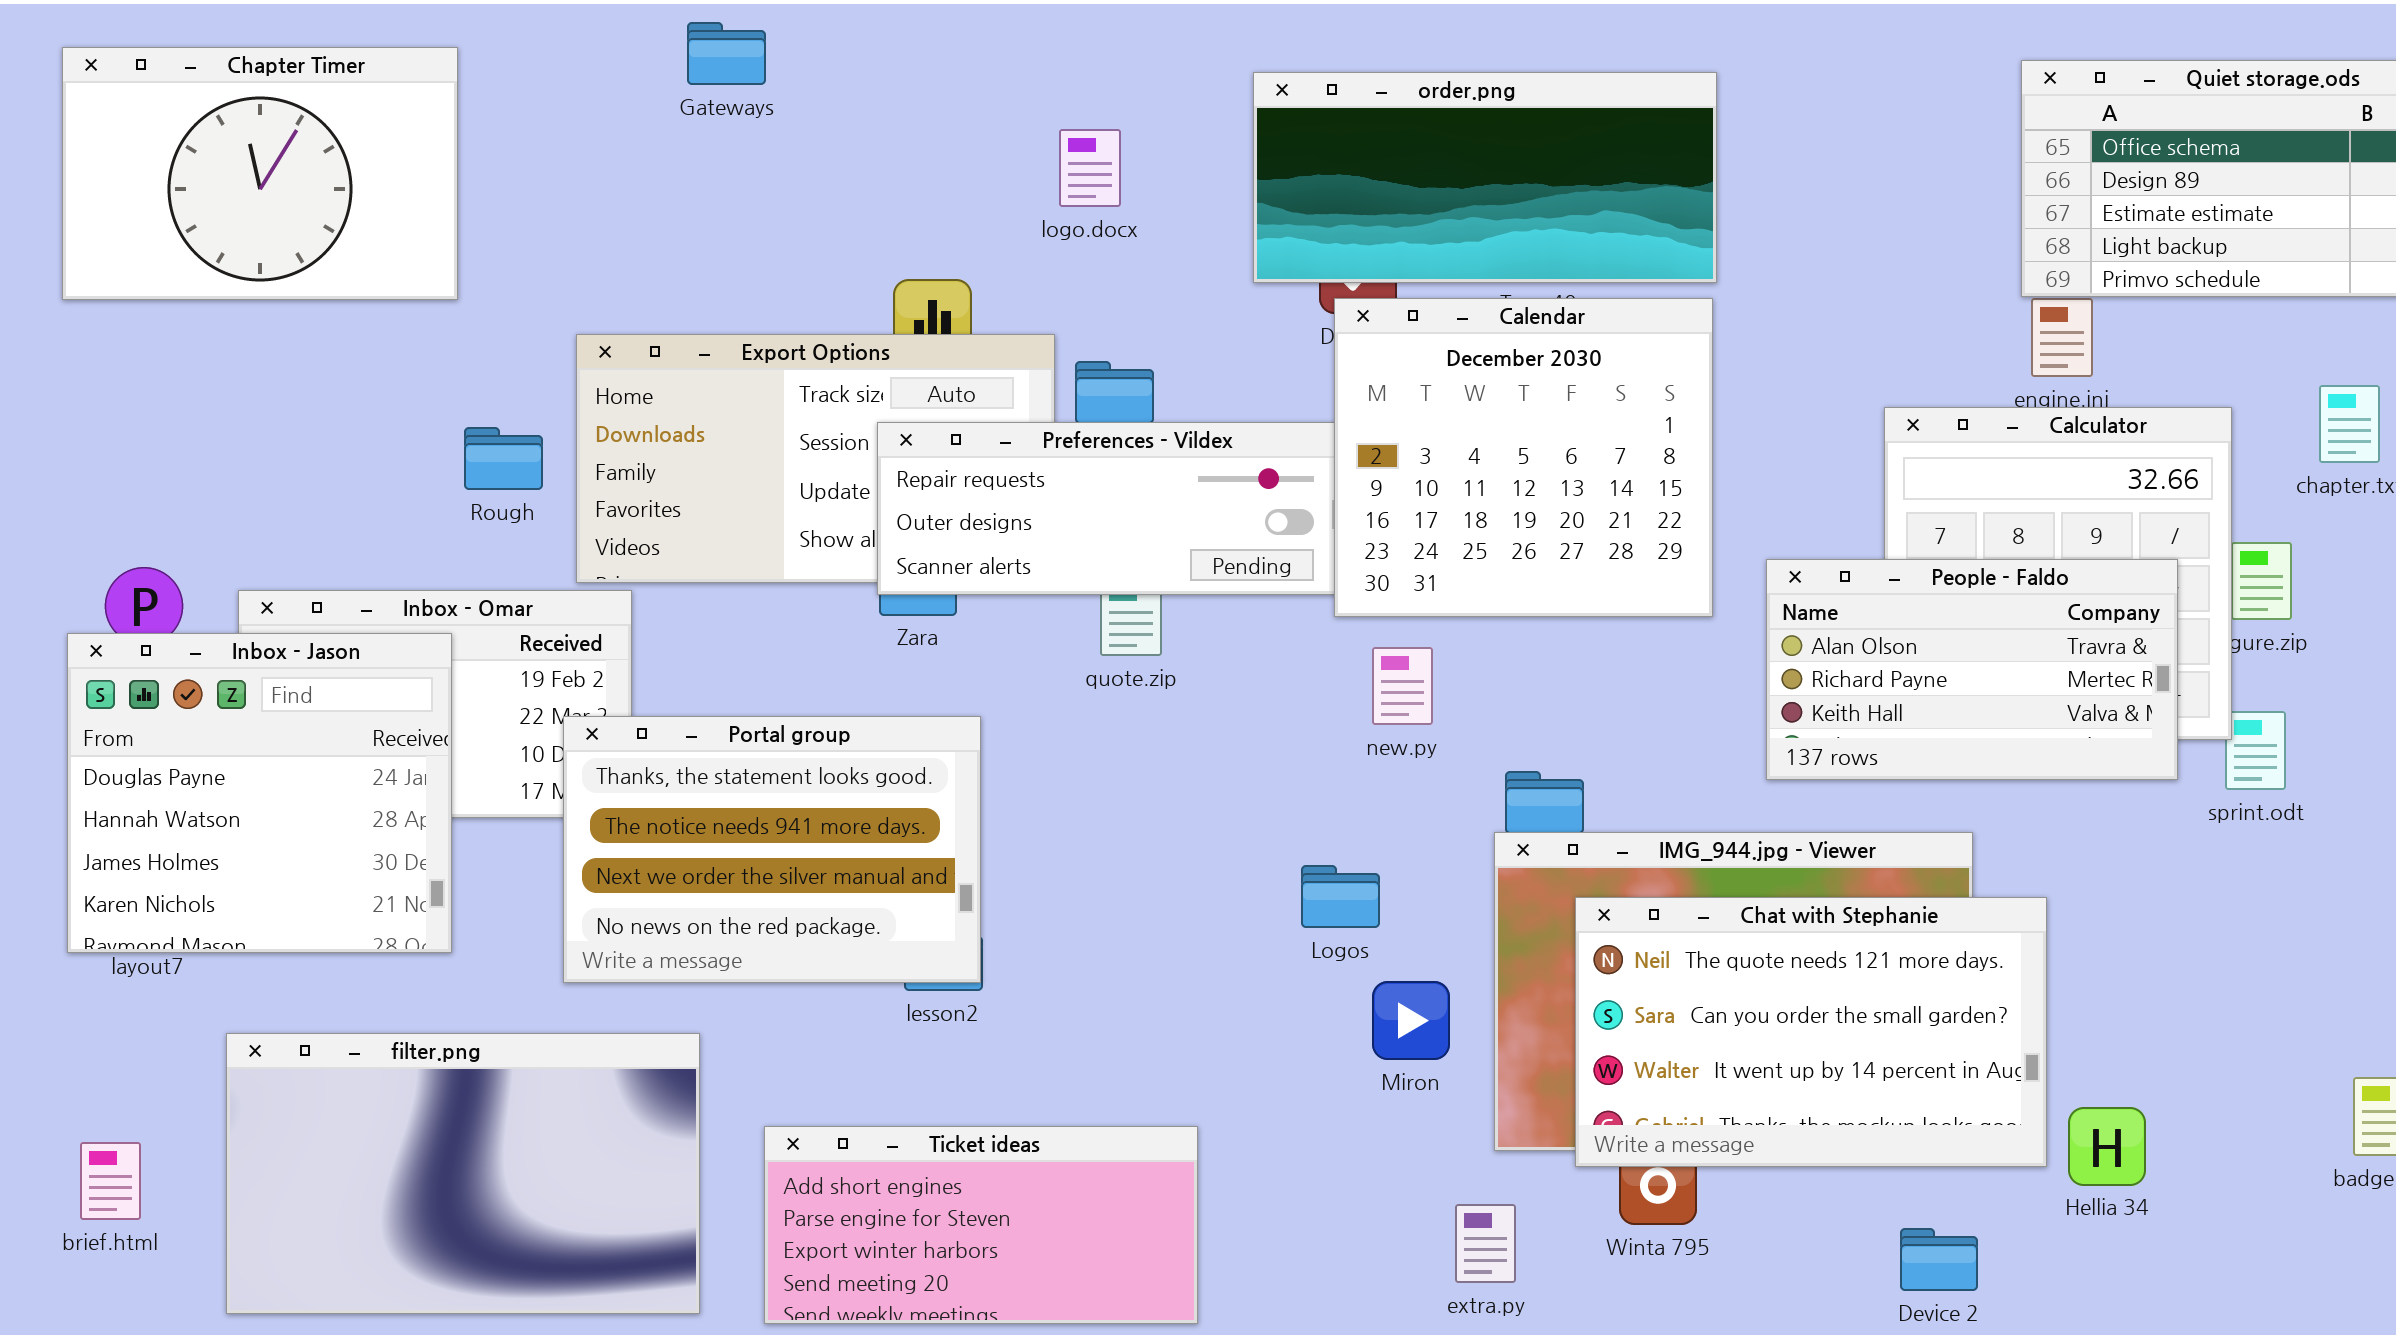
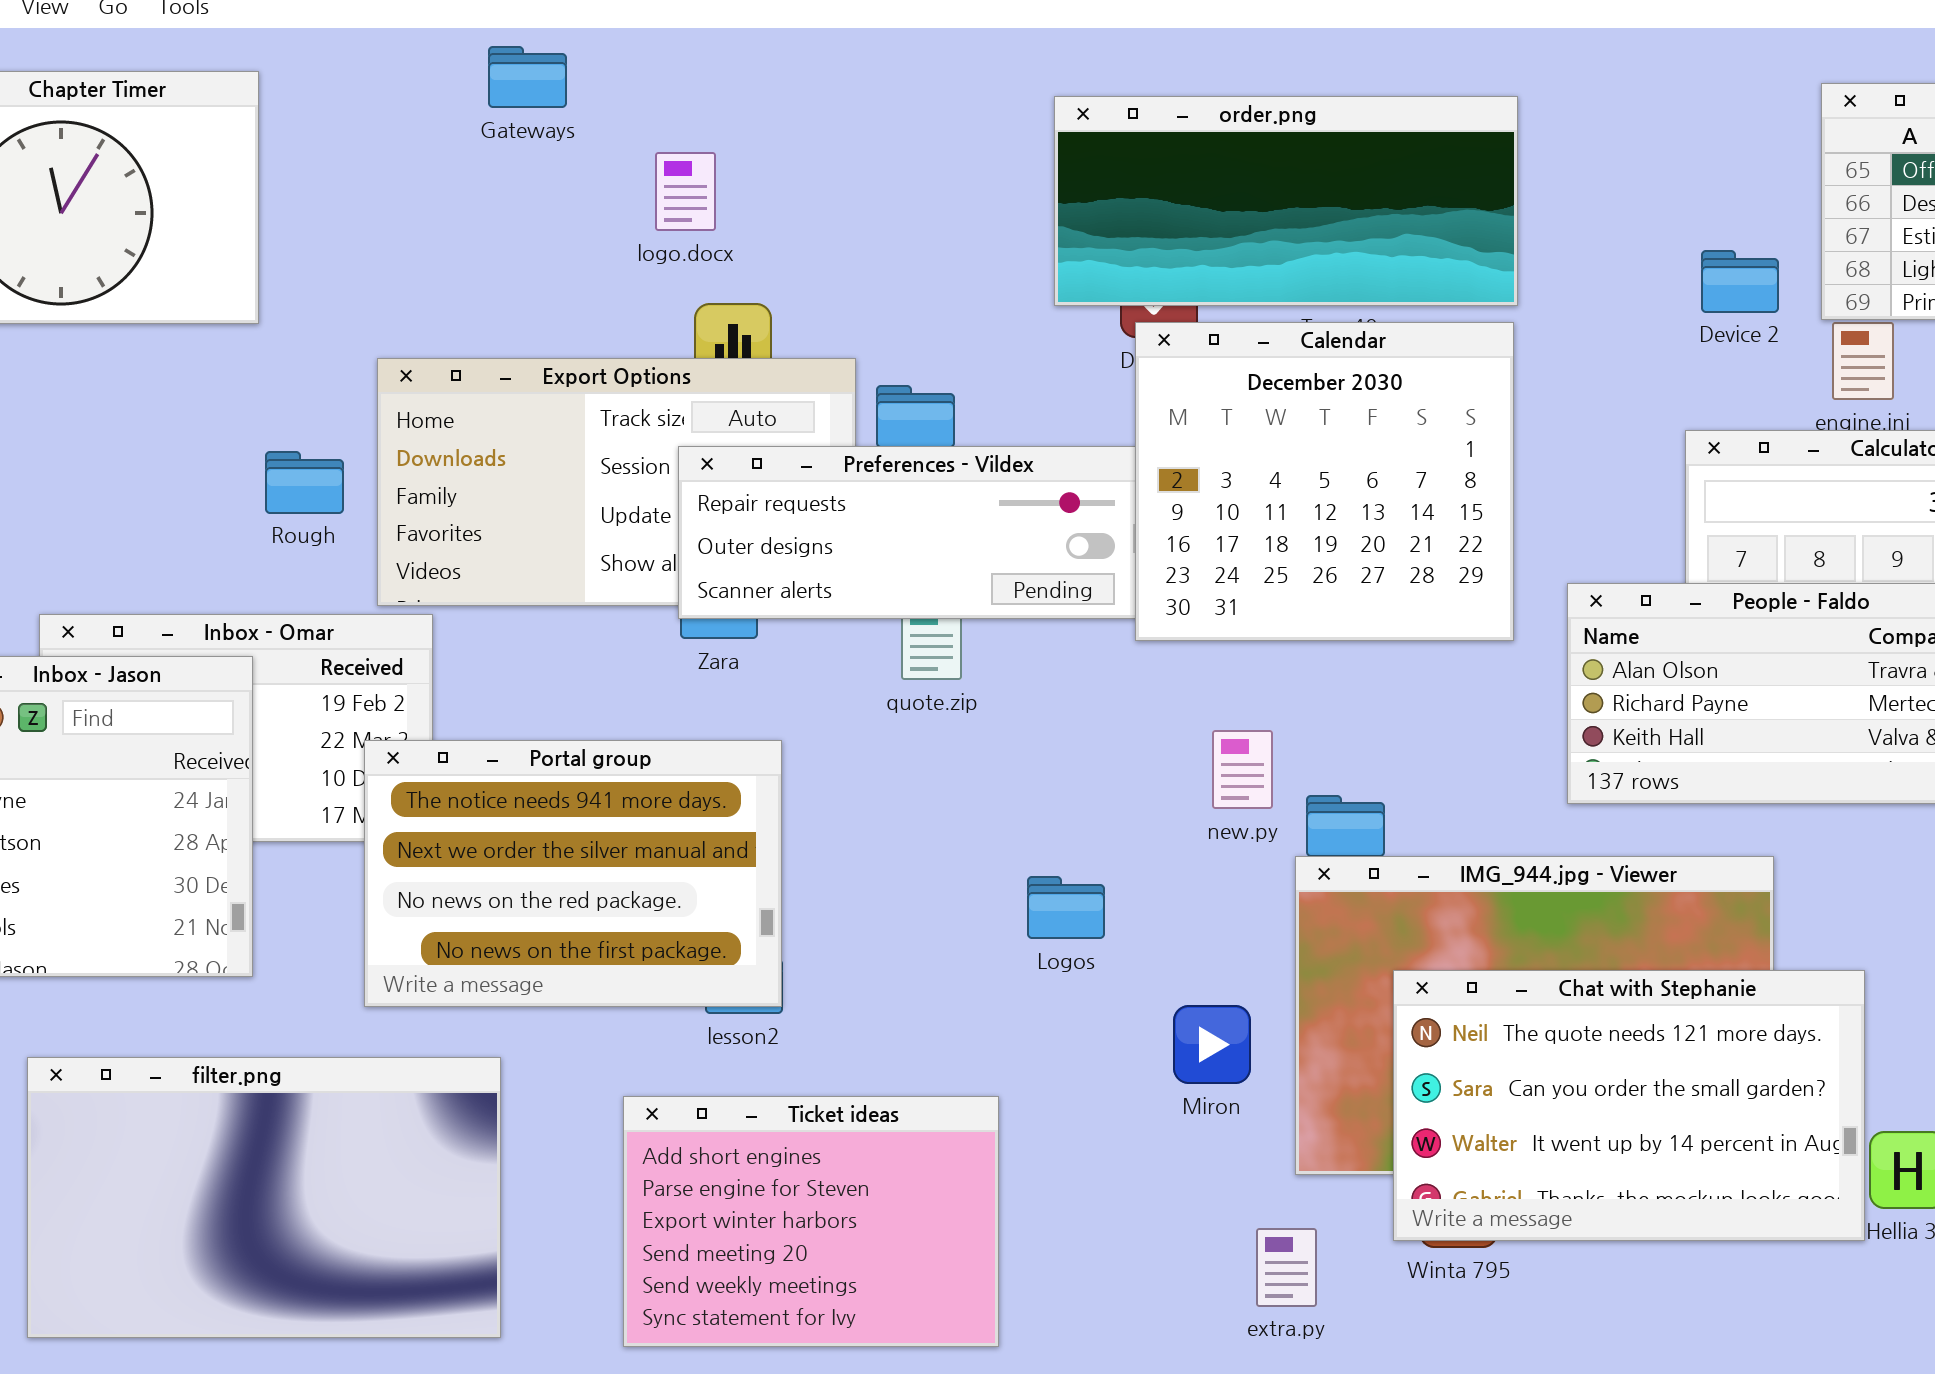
logo.docx: [1059,129,1121,207] -> [655,152,716,231], moved
new.py: [1372,647,1433,725] -> [1212,730,1273,809], moved
Portal group: [563,716,981,983] -> [364,740,782,1007], scrolled down 1 row
Logos: [1301,865,1380,928] -> [1027,876,1105,939], moved
Chat with Stephanie: [1575,897,2047,1167] -> [1393,970,1865,1241], moved
Ticket ideas: [764,1126,1198,1324] -> [623,1096,999,1347], resized
Device 2: [1900,1228,1978,1291] -> [1701,250,1779,313], moved

